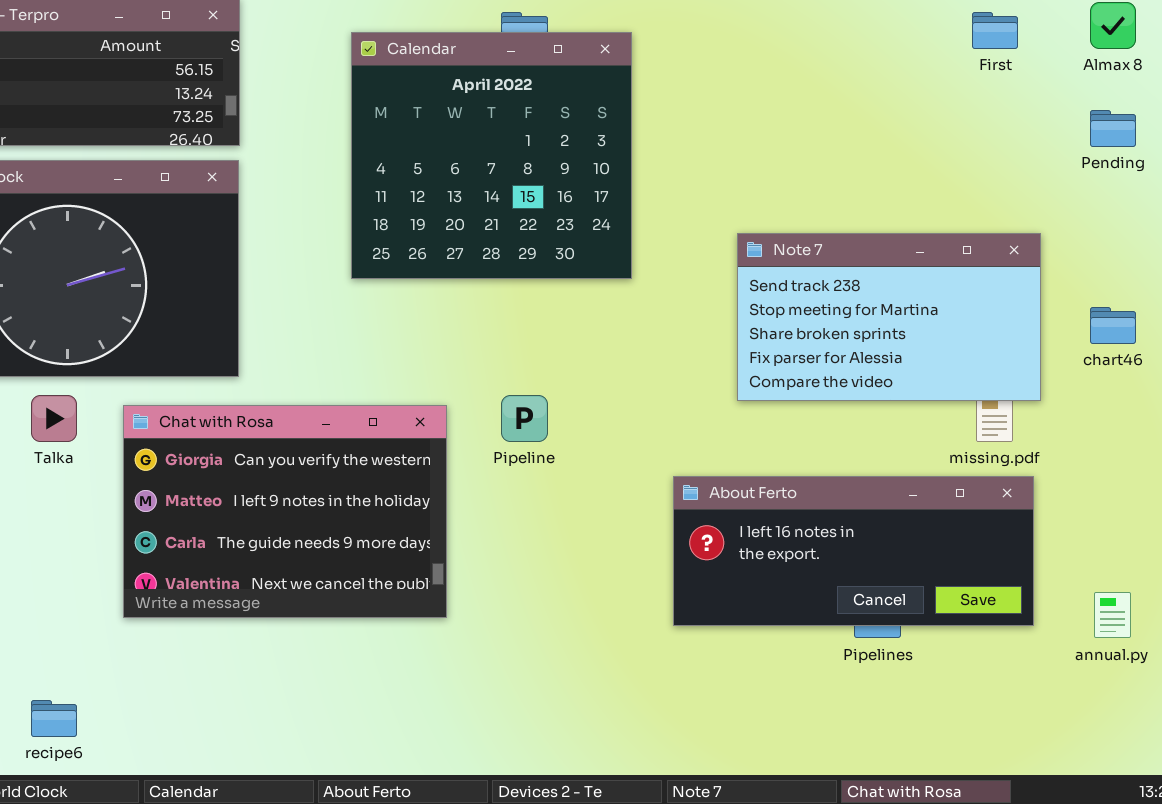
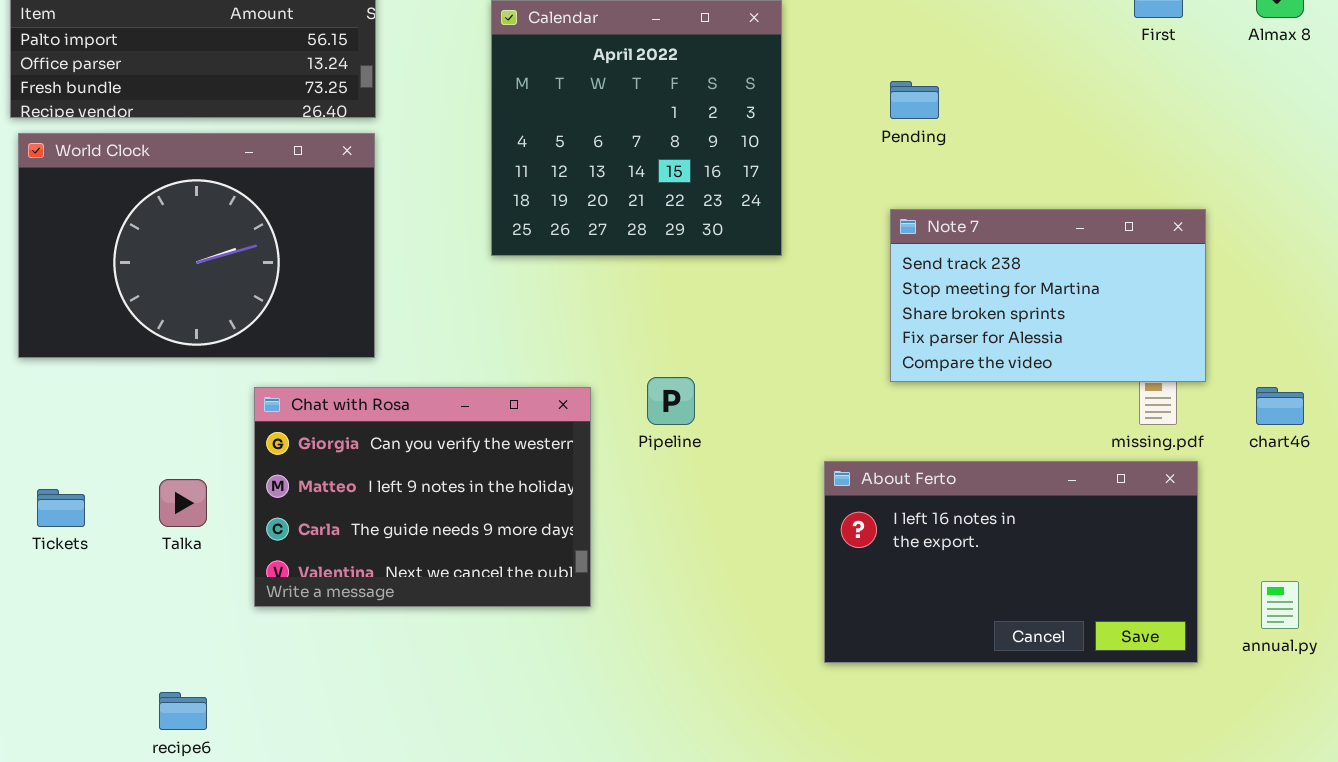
Pending: [1090,110,1136,147] -> [890,81,939,119], moved
chart46: [1090,307,1136,344] -> [1256,387,1304,425], moved
Talka: [31,395,77,442] -> [159,479,207,527], moved
About Ferto: [673,476,1034,626] -> [824,461,1198,663], resized

